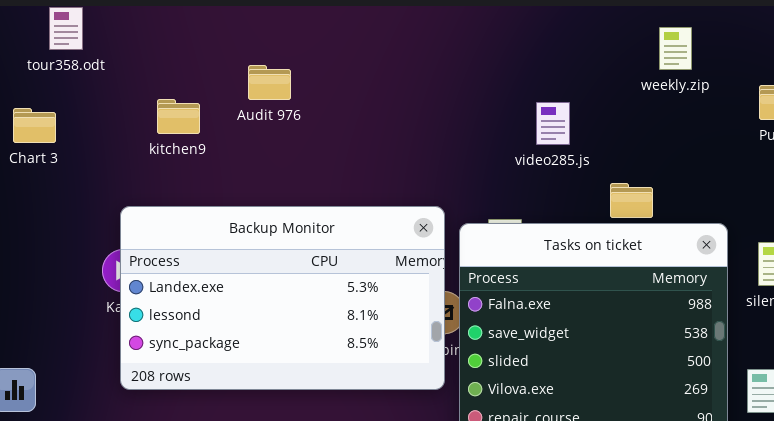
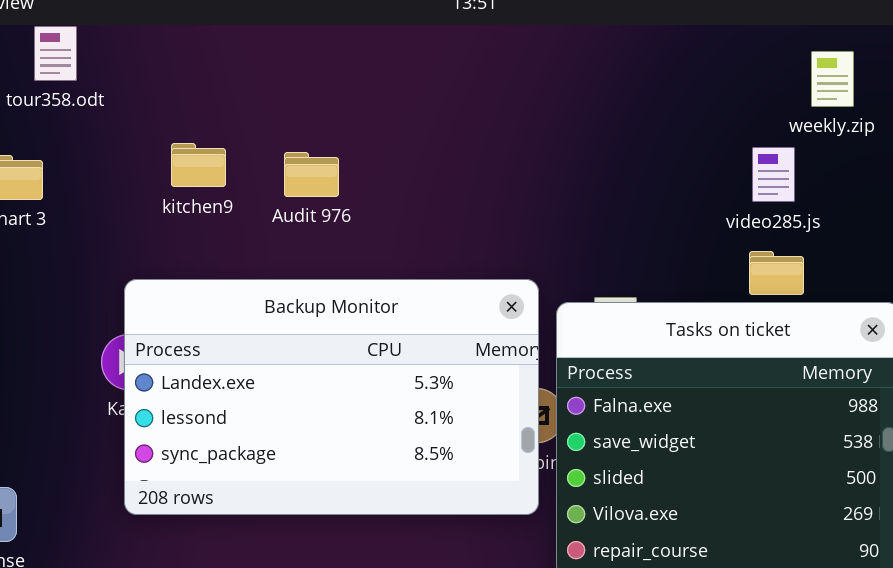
Audit 976: [248,65,291,100] -> [284,152,339,197], moved
video285.js: [536,102,570,145] -> [752,147,795,202], moved

